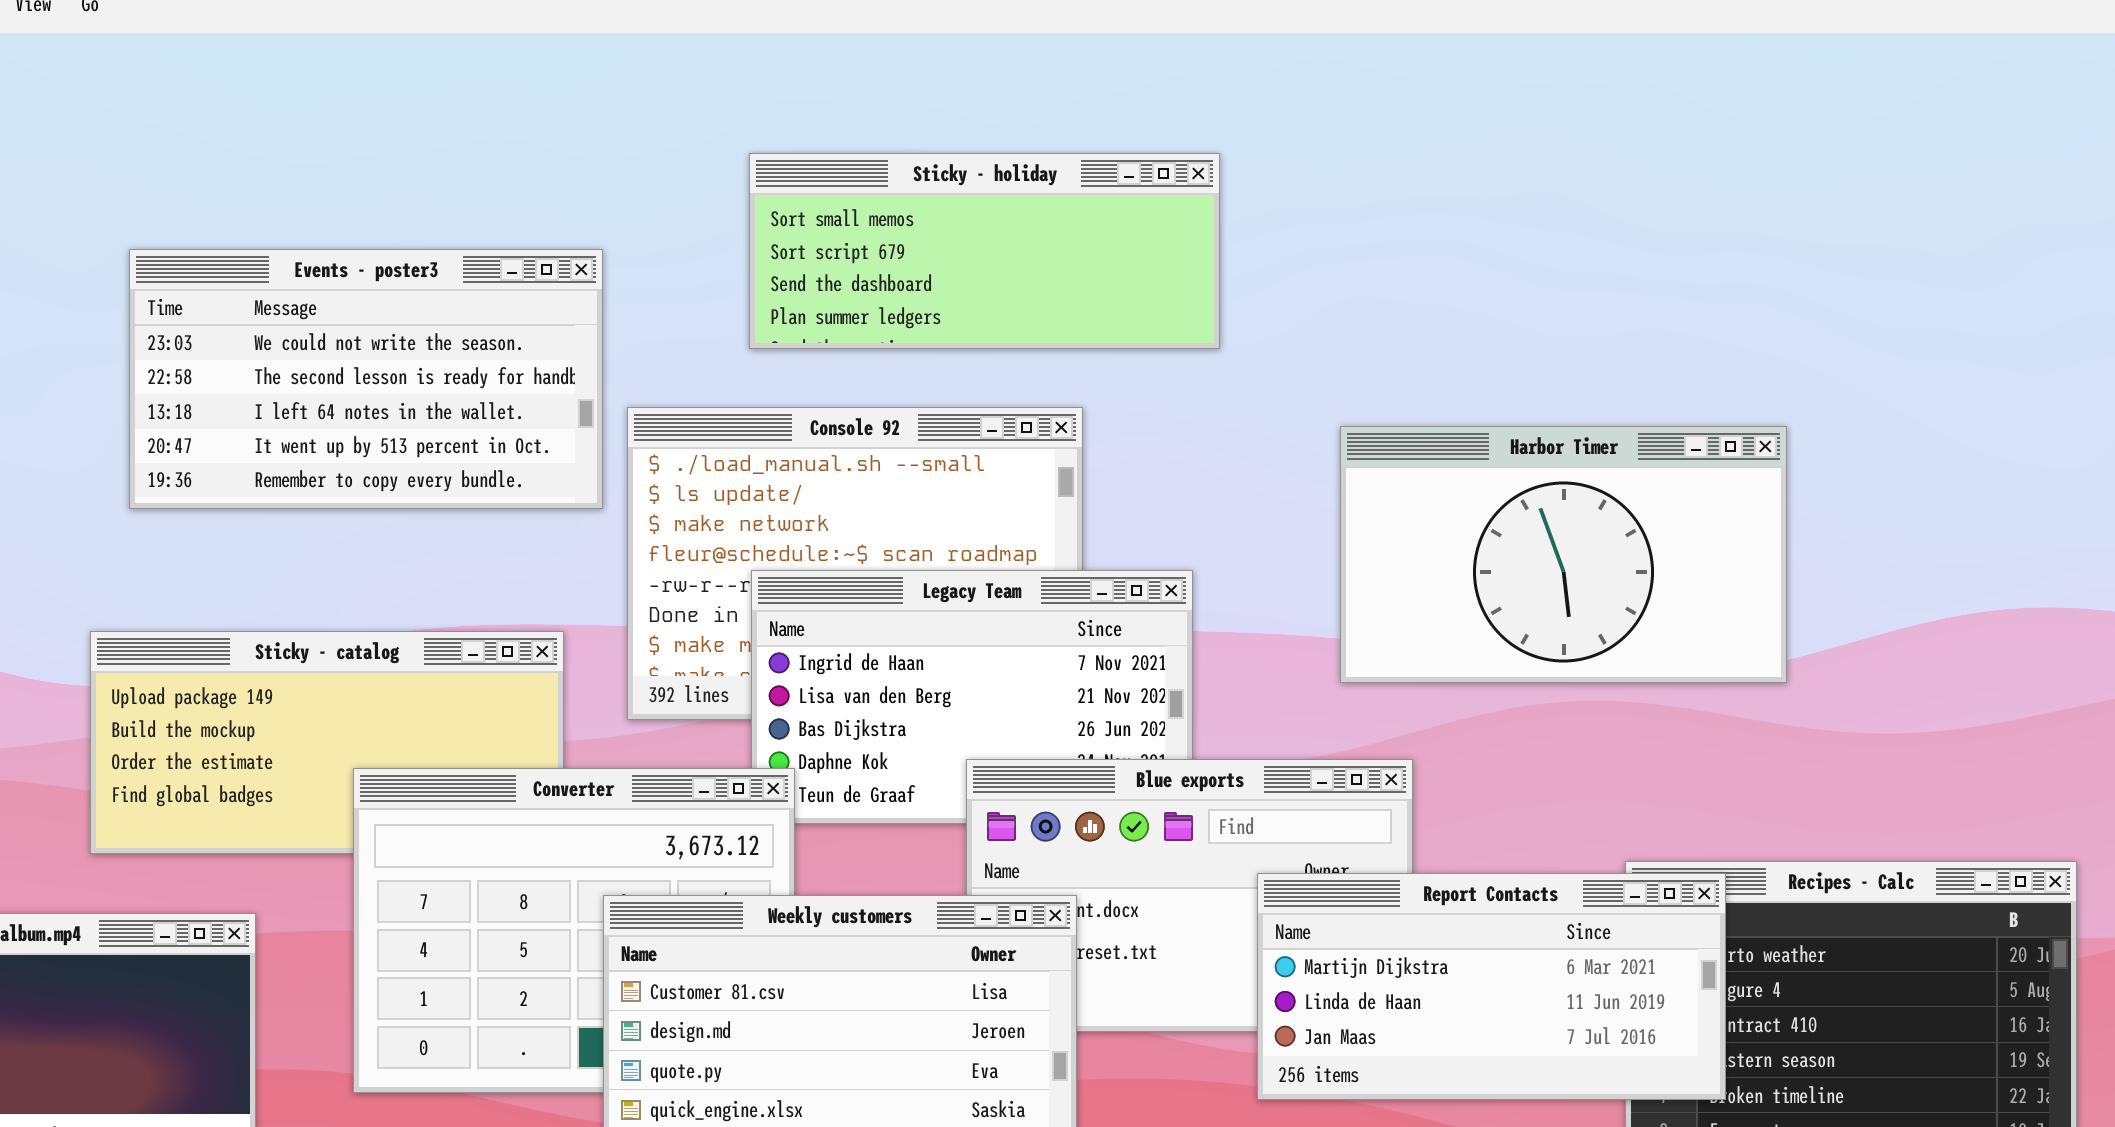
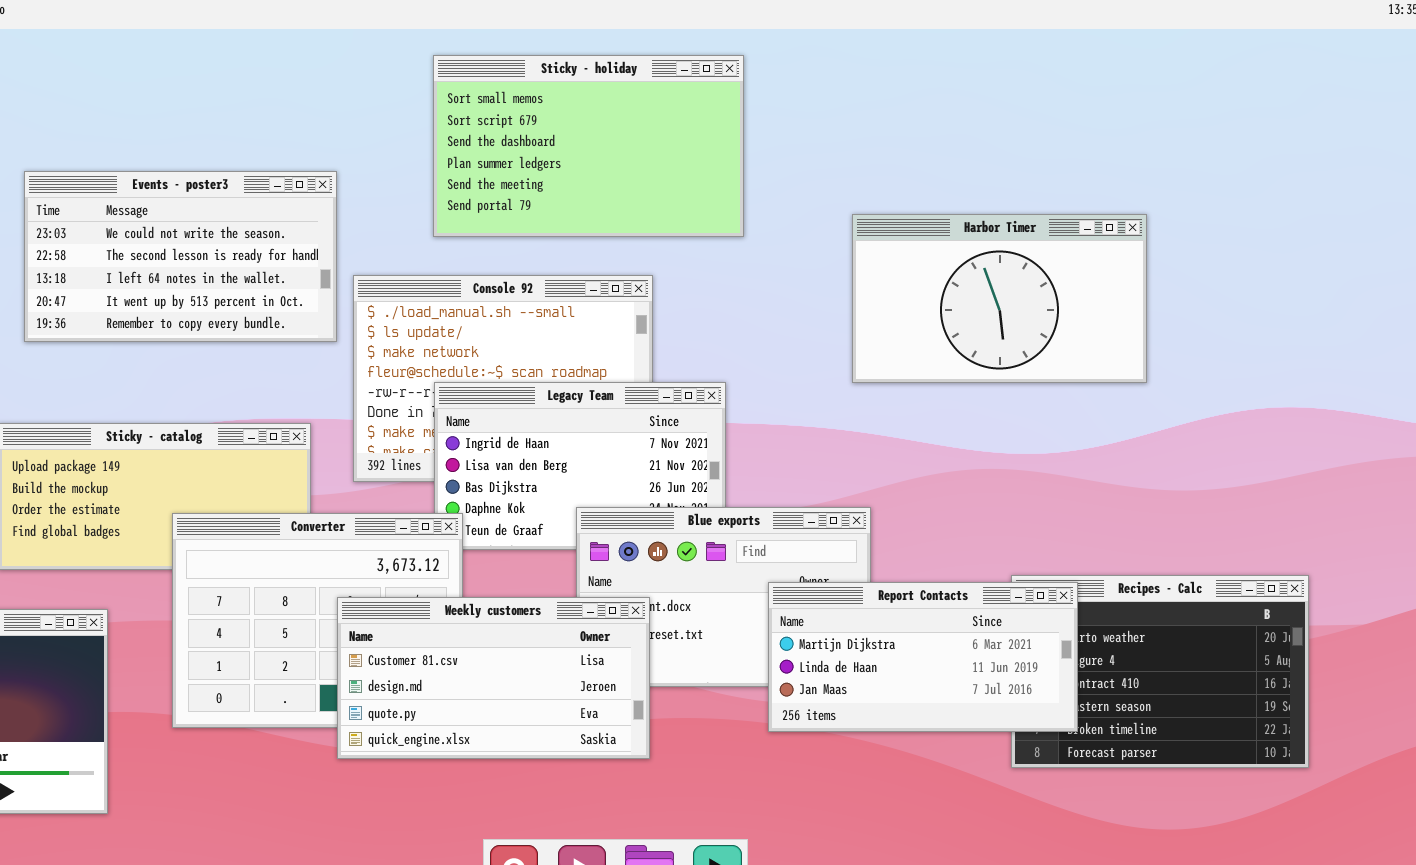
Sticky - holiday: [749,153,1220,349] -> [433,55,744,237], resized
Harbor Timer: [1340,426,1787,683] -> [852,214,1147,383], moved

